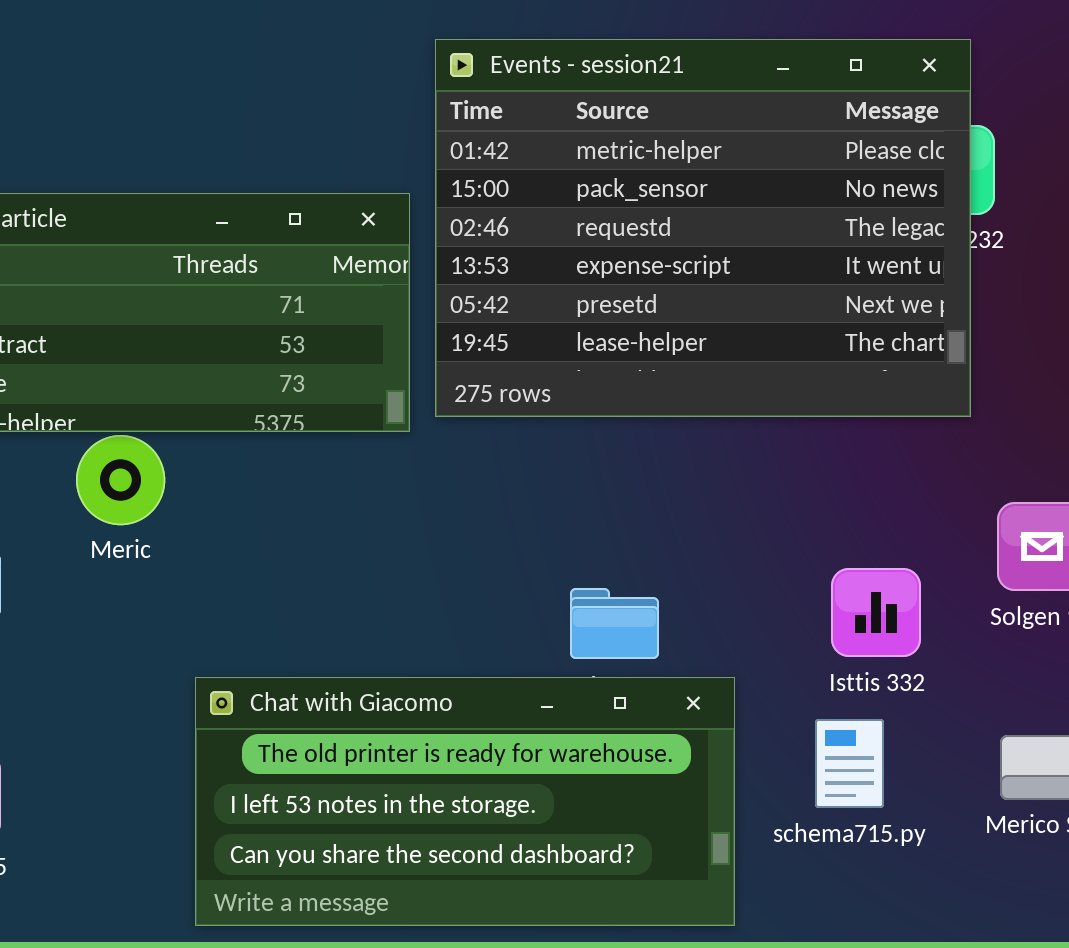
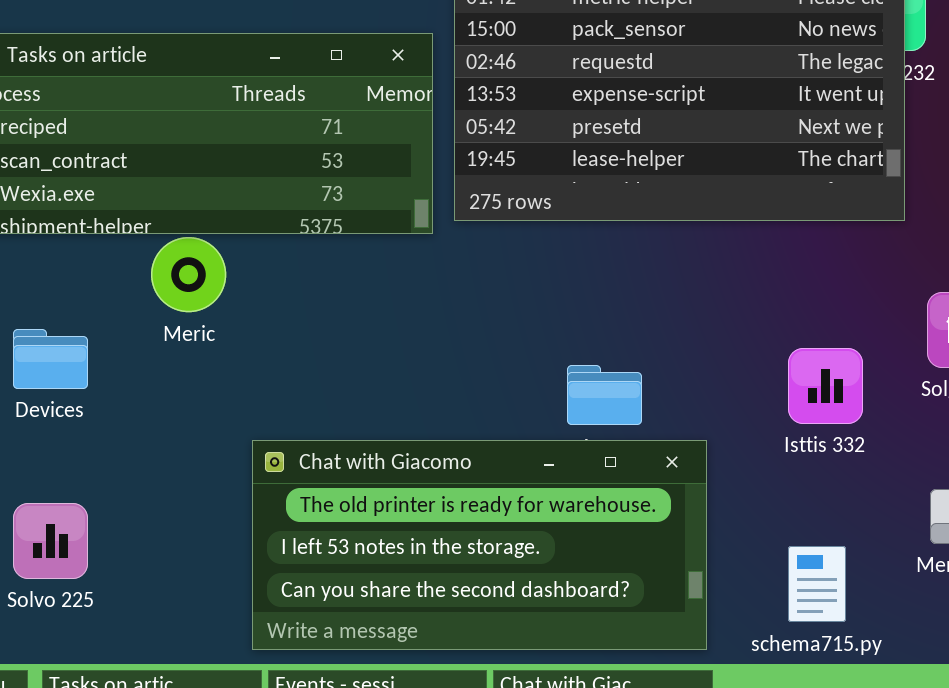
schema715.py: [815,719,884,808] -> [788,546,846,622], moved

